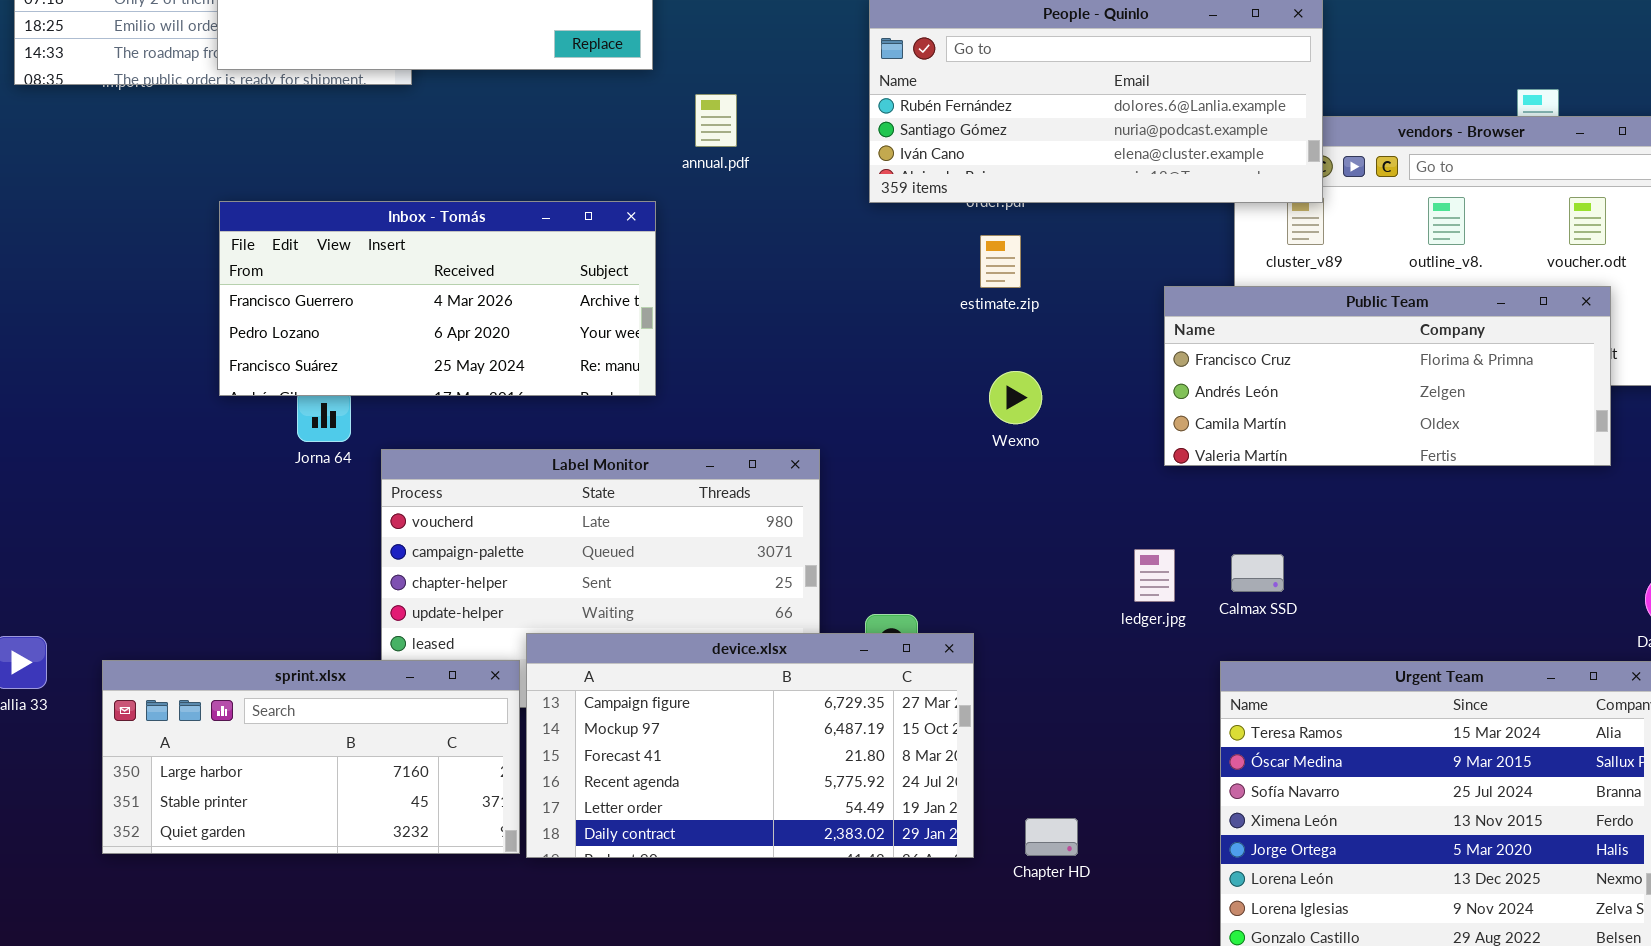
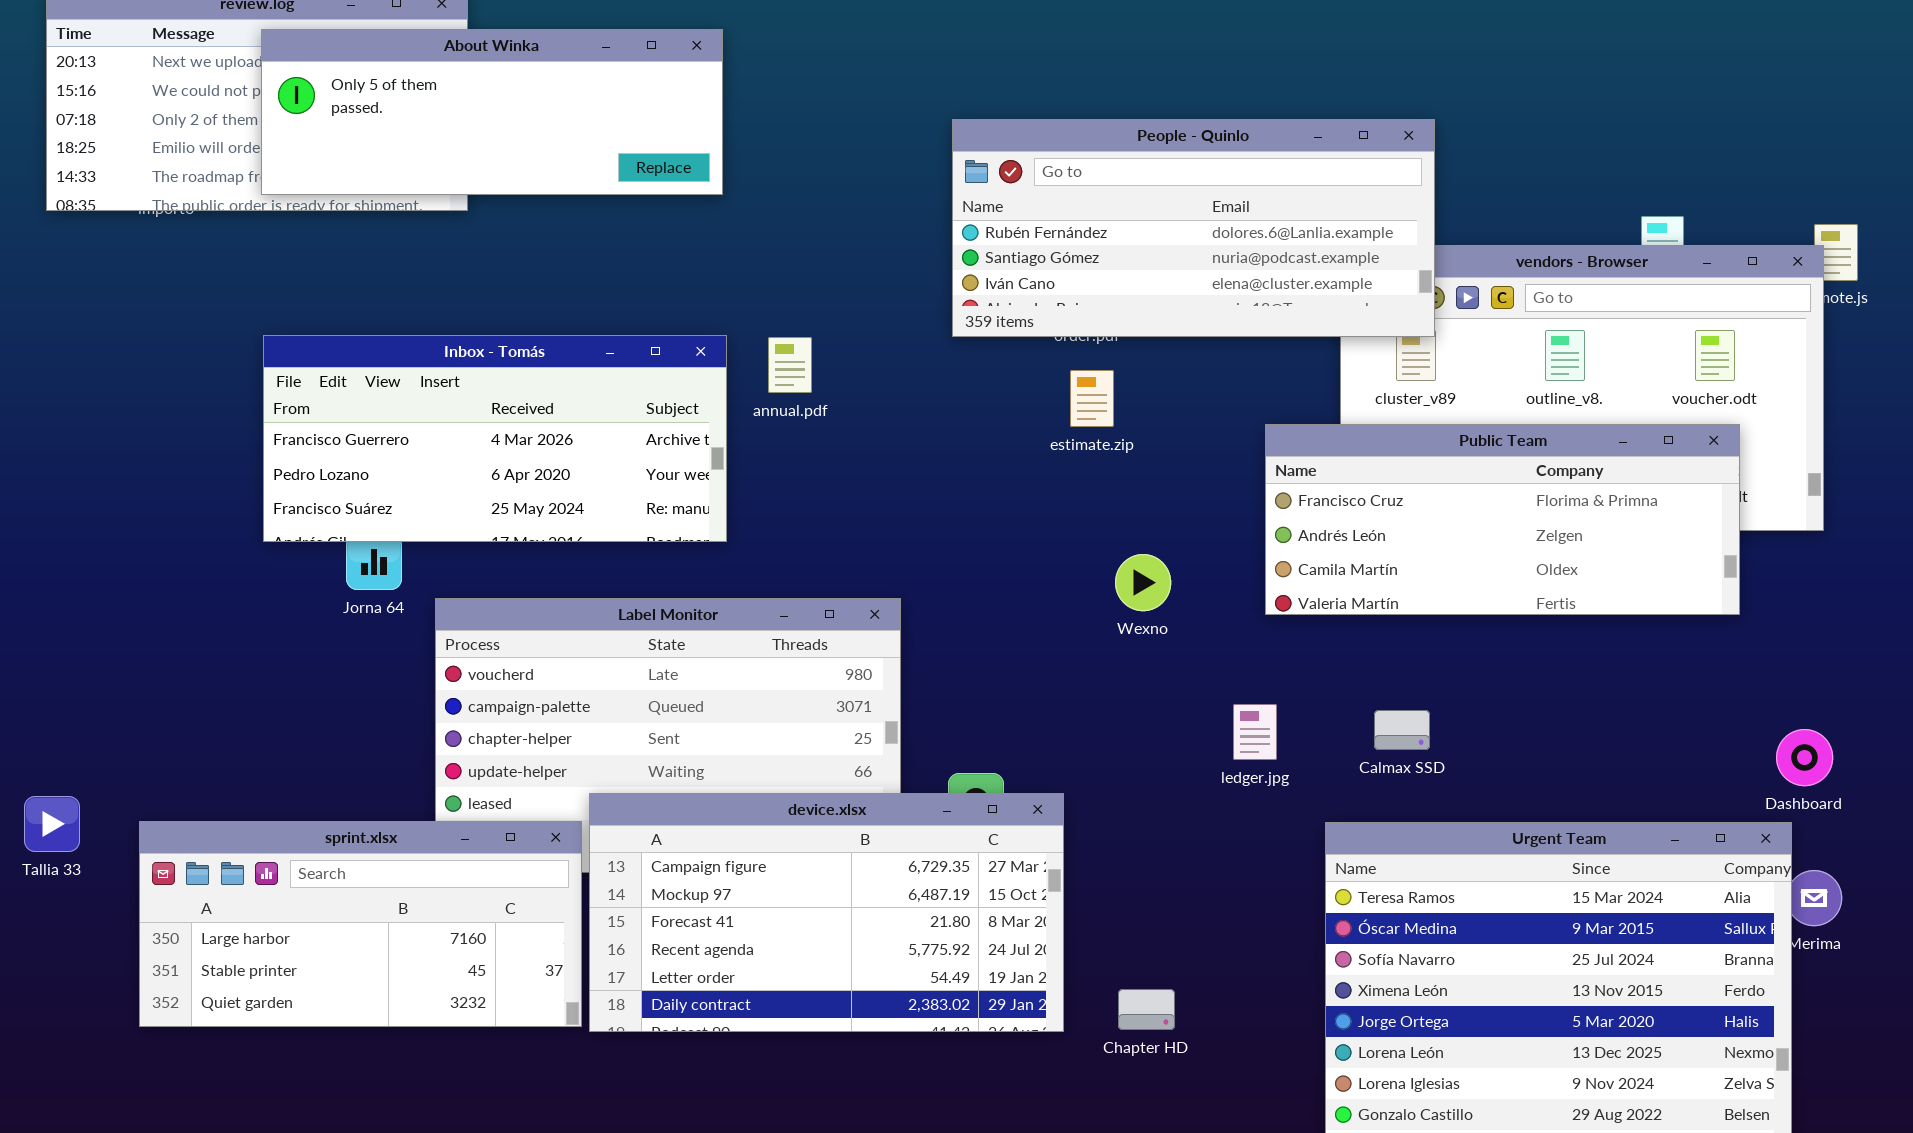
annual.pdf: [695,94,737,147] -> [768,337,812,393], moved
Wexno: [989,371,1042,424] -> [1115,554,1171,611], moved
Calmax SSD: [1231,554,1284,592] -> [1374,710,1430,750], moved

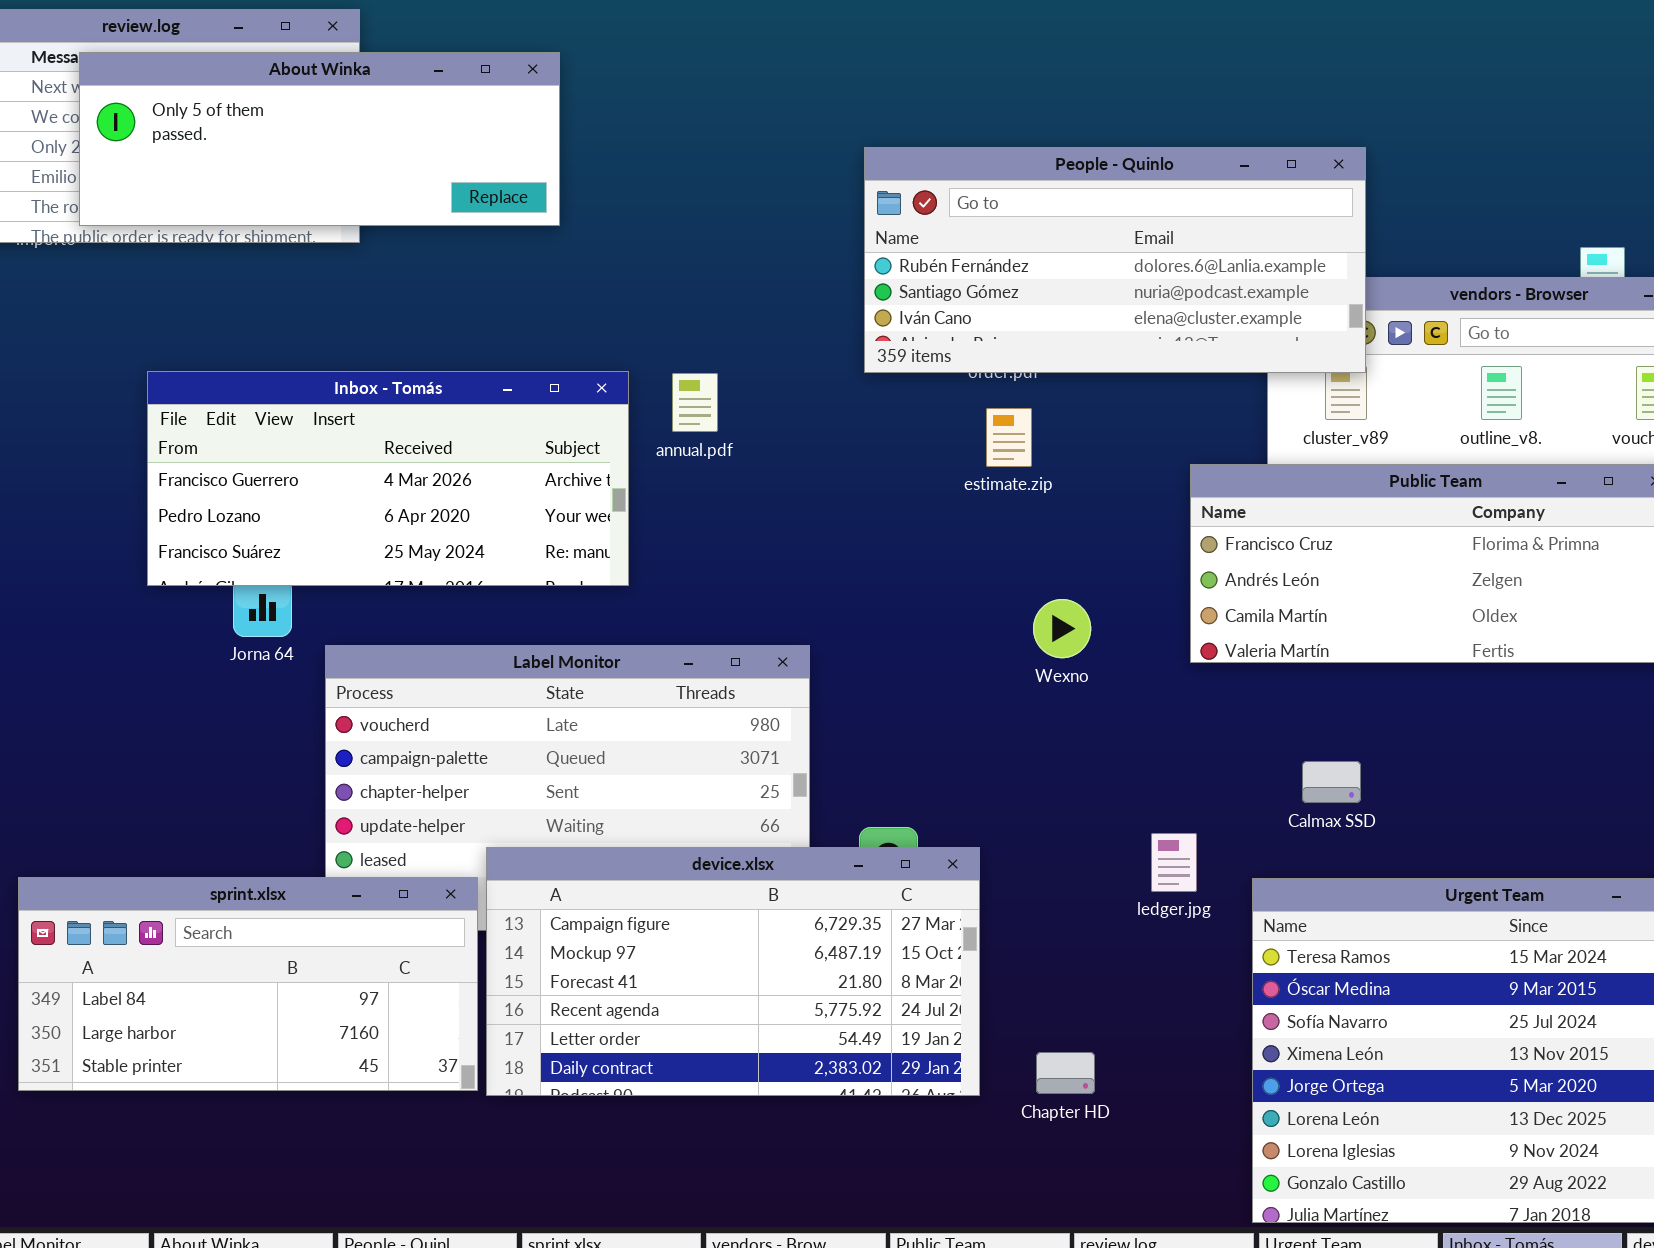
About Winka: [261,29,723,195] -> [79,52,560,226], moved
ledger.jpg: [1233,704,1277,760] -> [1151,833,1197,892], moved
sprint.xlsx: [139,821,582,1027] -> [18,877,478,1091], scrolled up 1 row

